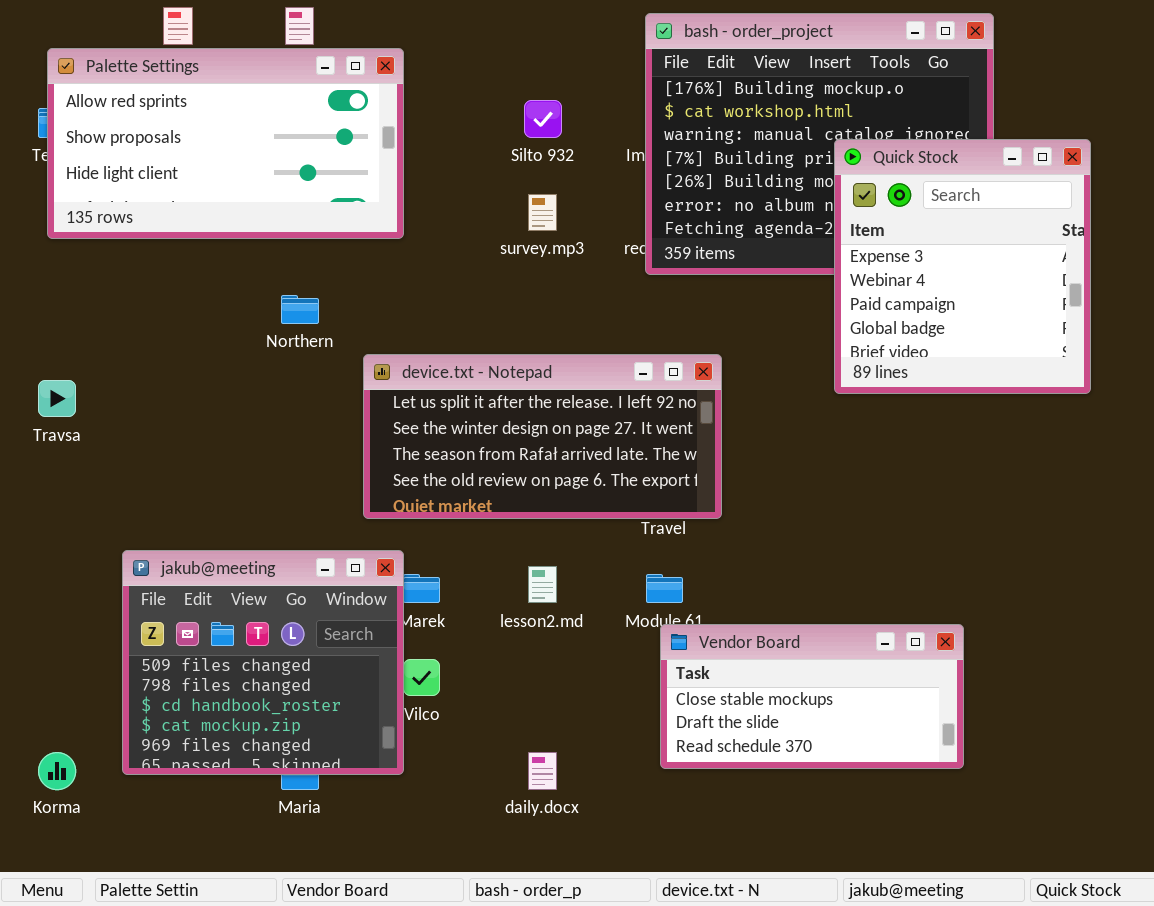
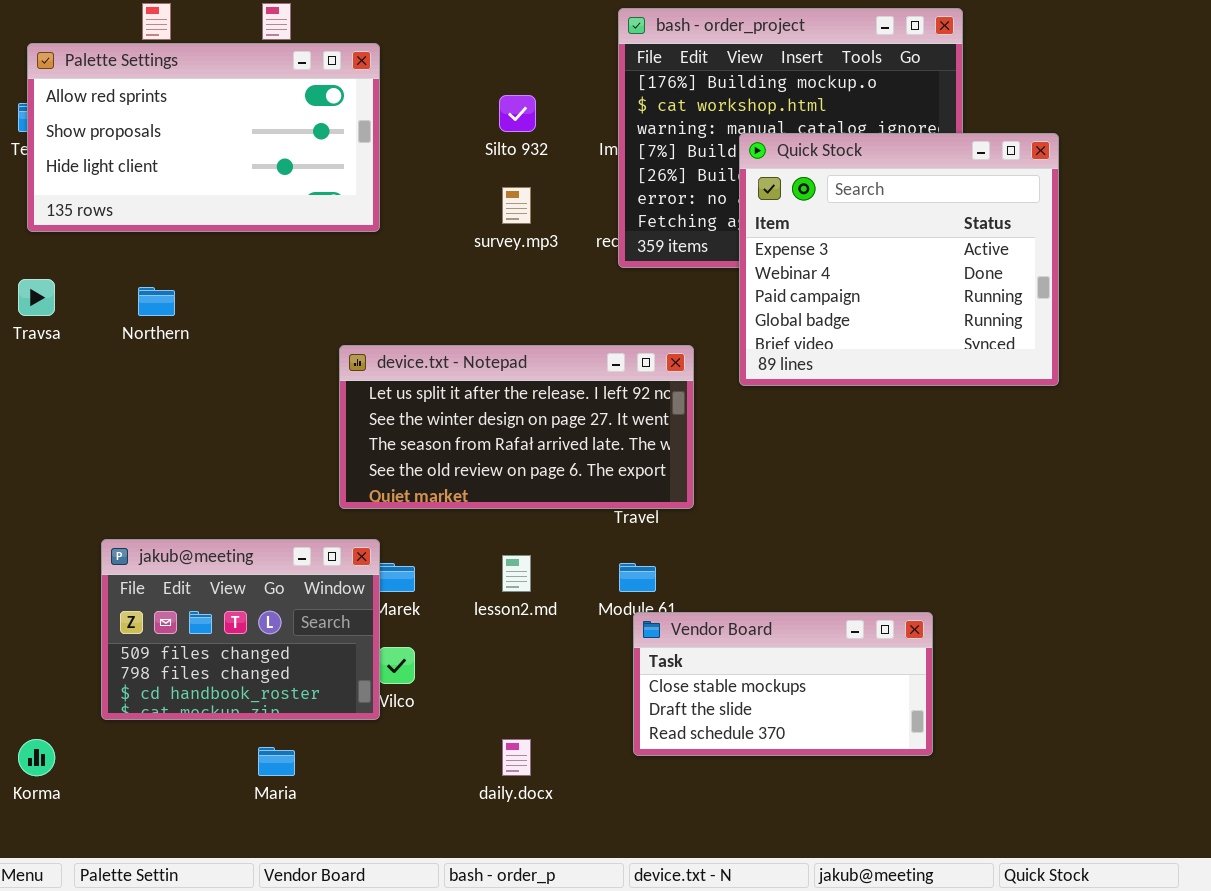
Quick Stock: [834,139,1091,394] -> [739,133,1059,386], resized
Northern: [281,295,319,324] -> [138,287,175,316], moved
Travsa: [38,380,76,417] -> [18,279,55,316], moved
jakub@meeting: [122,550,404,775] -> [101,539,380,720], resized

